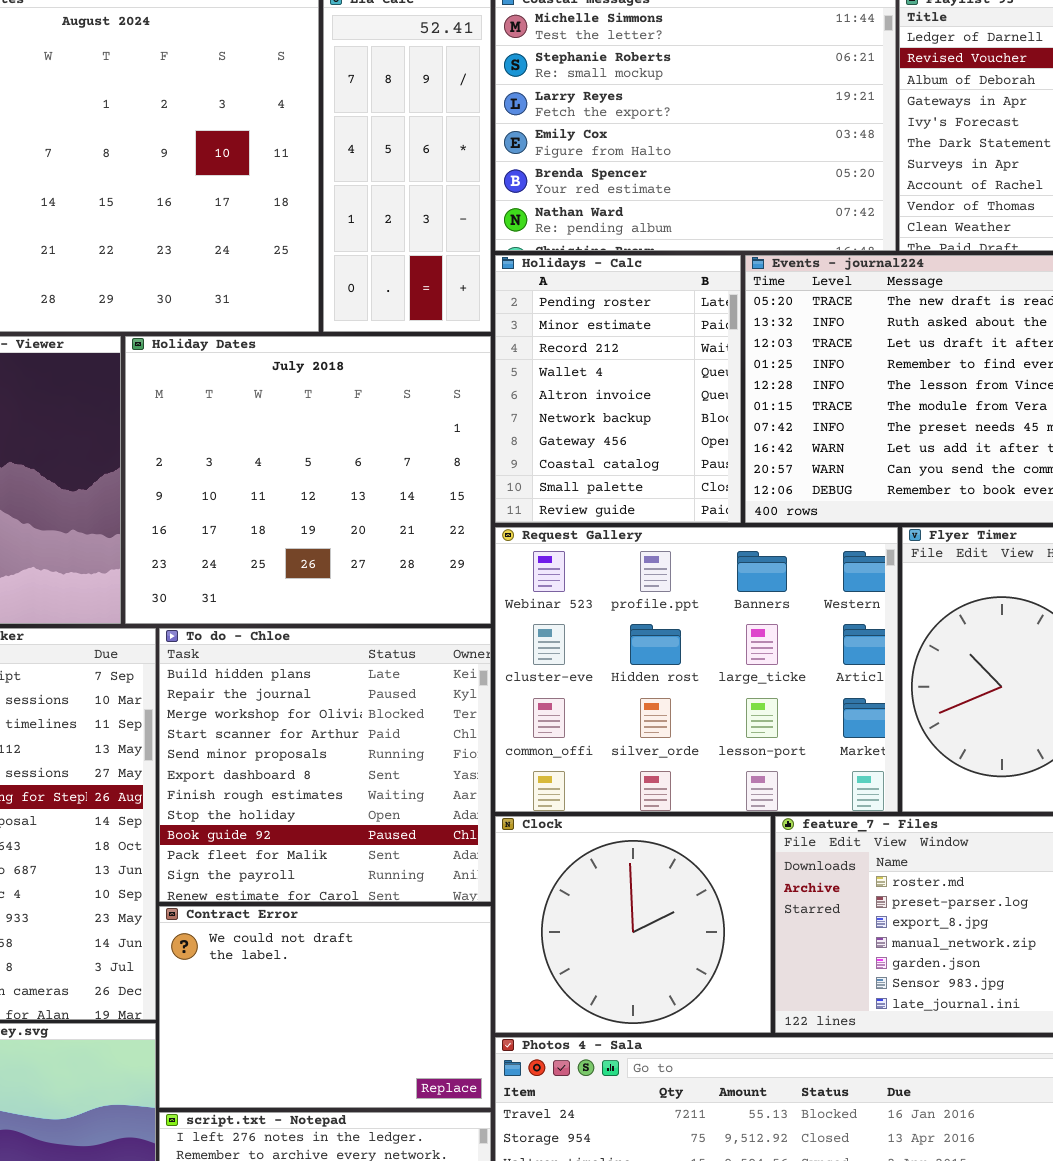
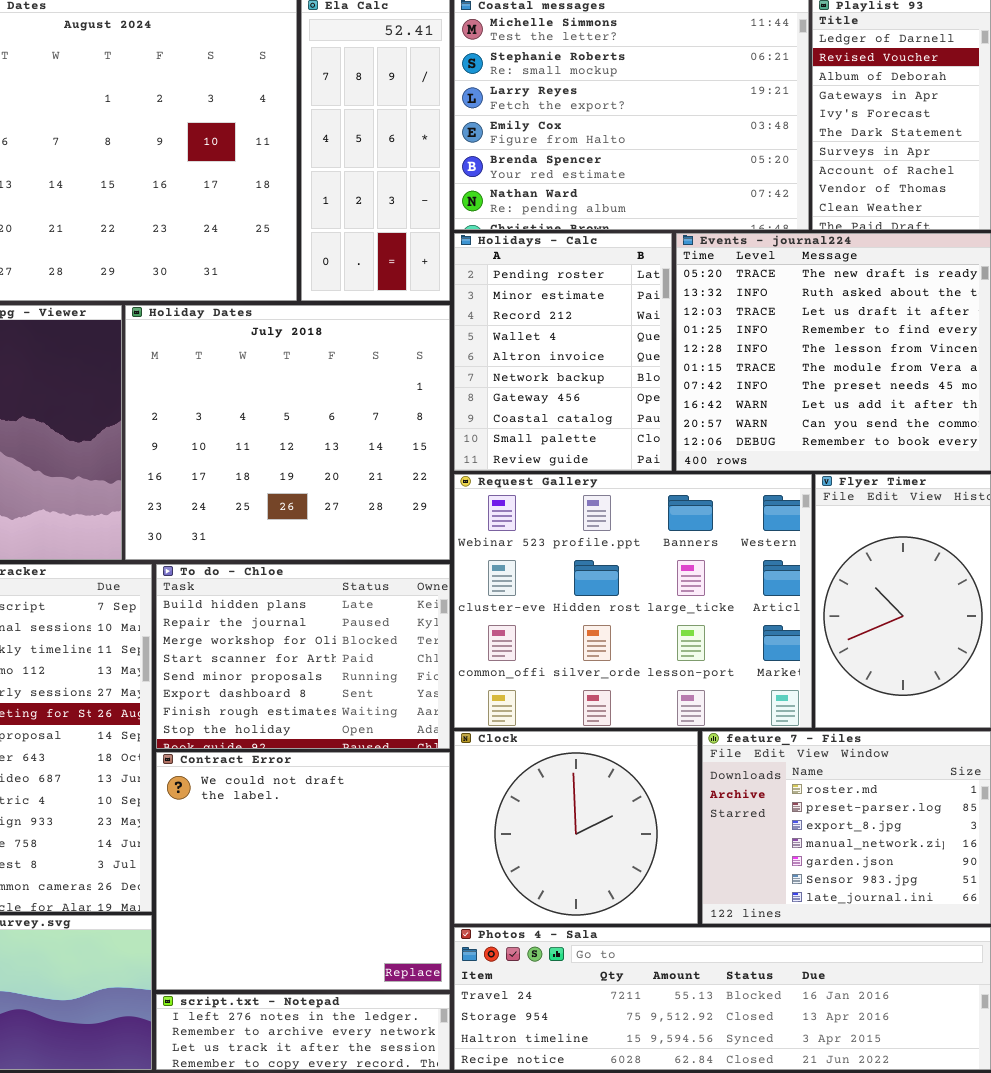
To do - Chloe: [159,628,491,902] -> [156,564,450,749], resized
Contract Error: [159,906,491,1108] -> [156,752,450,990], resized

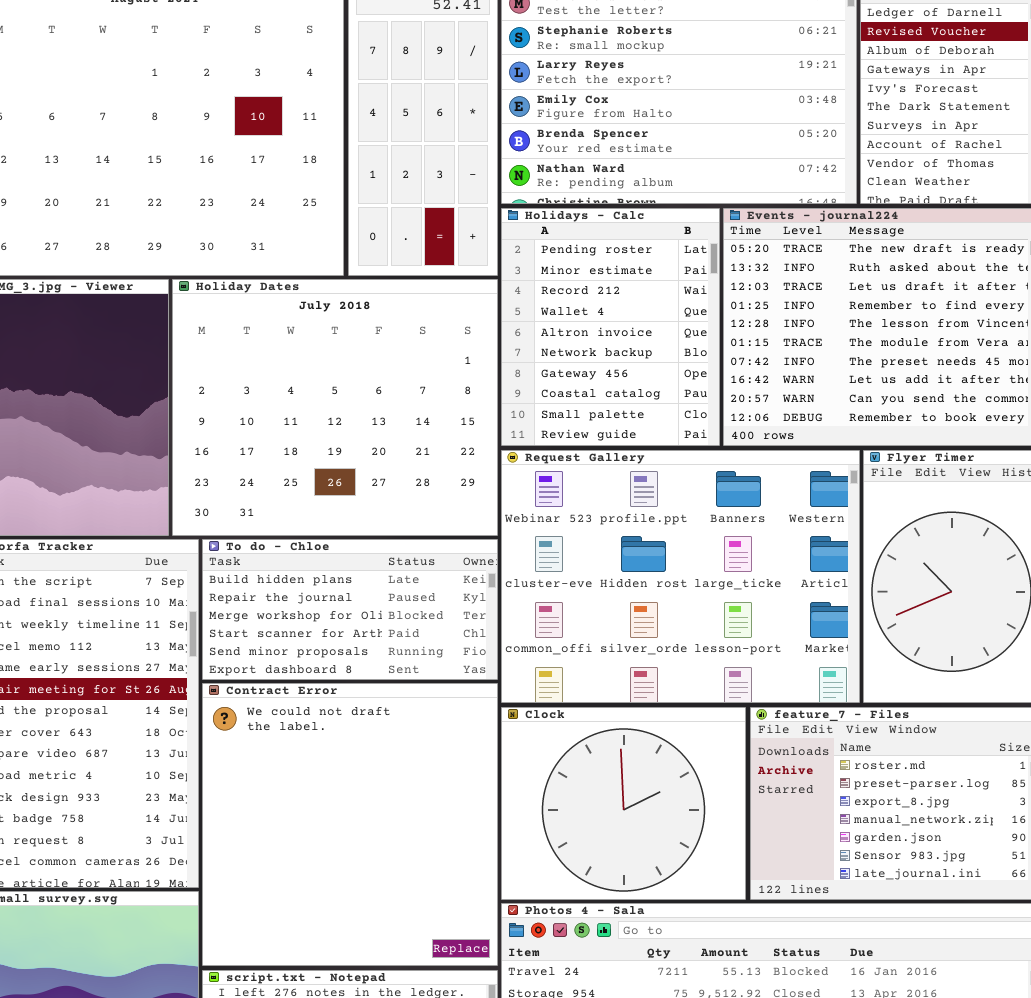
To do - Chloe: [156,564,450,749] -> [202,539,498,680], resized
Contract Error: [156,752,450,990] -> [202,683,498,966], resized

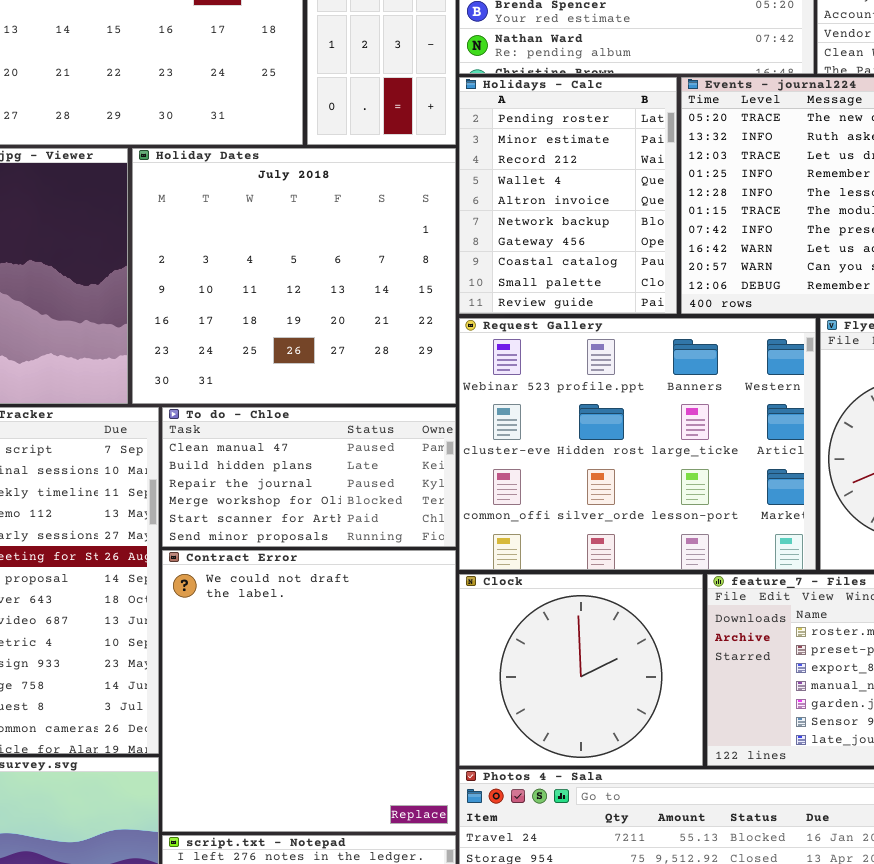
To do - Chloe: [202,539,498,680] -> [162,407,456,547], scrolled up 1 row

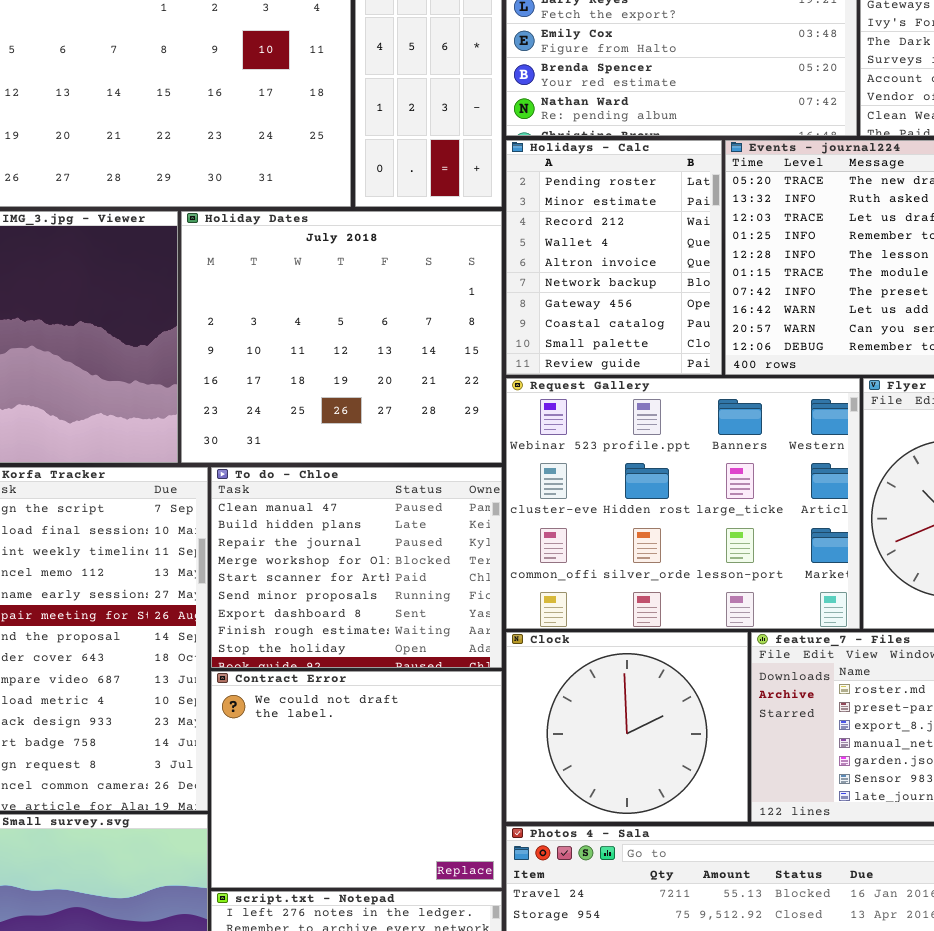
To do - Chloe: [162,407,456,547] -> [211,467,502,668], resized
Contract Error: [162,550,456,832] -> [211,671,502,888], resized

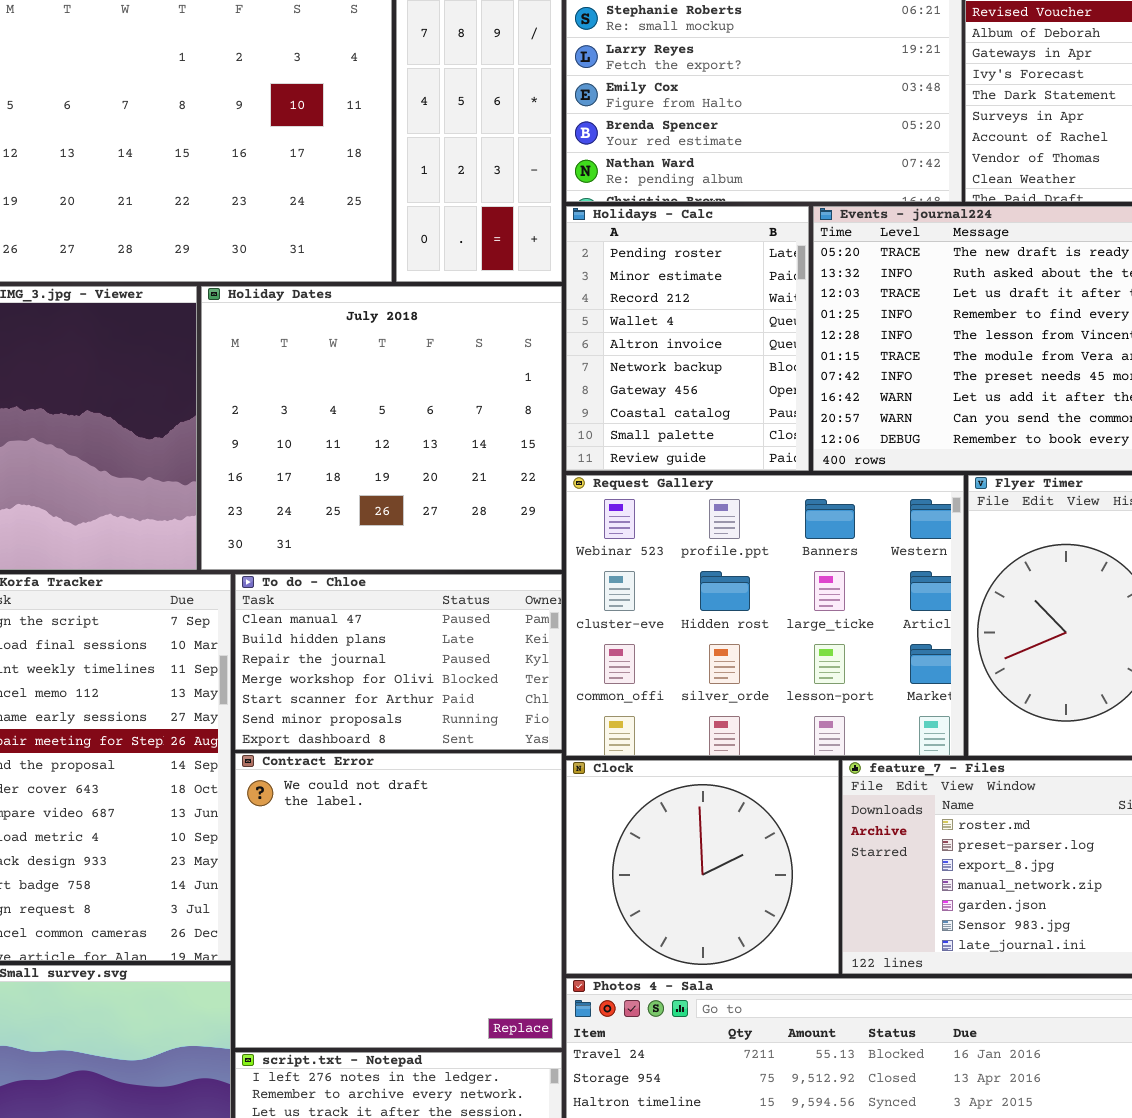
To do - Chloe: [211,467,502,668] -> [235,574,562,750], resized
Contract Error: [211,671,502,888] -> [235,753,562,1048], resized

